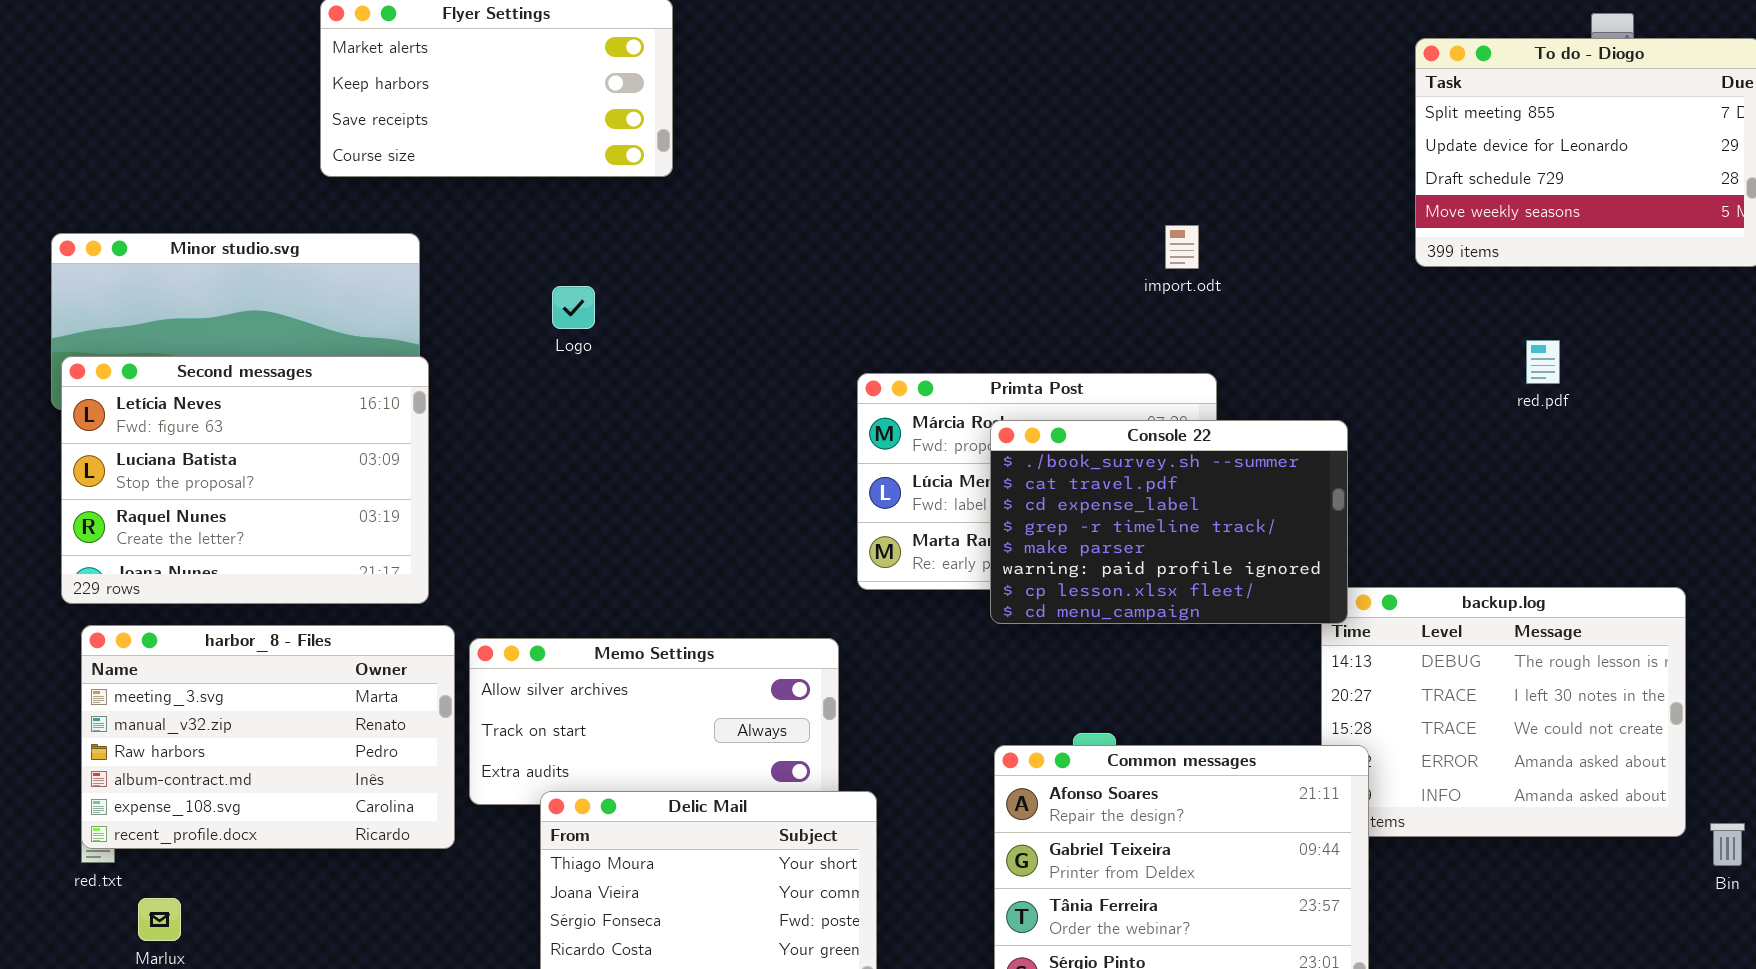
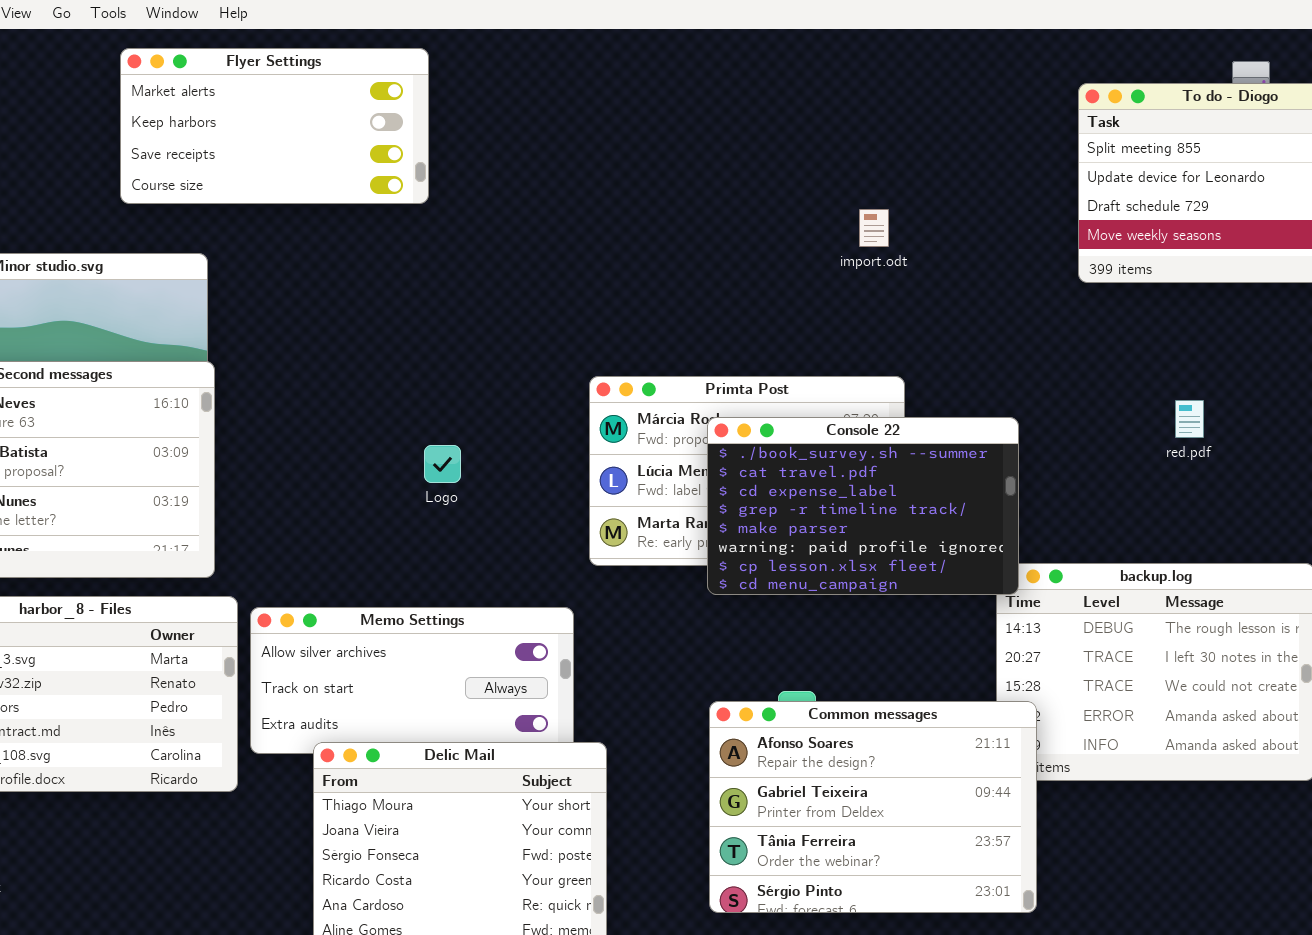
import.odt: [1165,225,1199,269] -> [859,209,889,247], moved
Logo: [552,286,595,329] -> [424,445,461,483], moved
red.pdf: [1526,340,1560,384] -> [1175,400,1204,438], moved

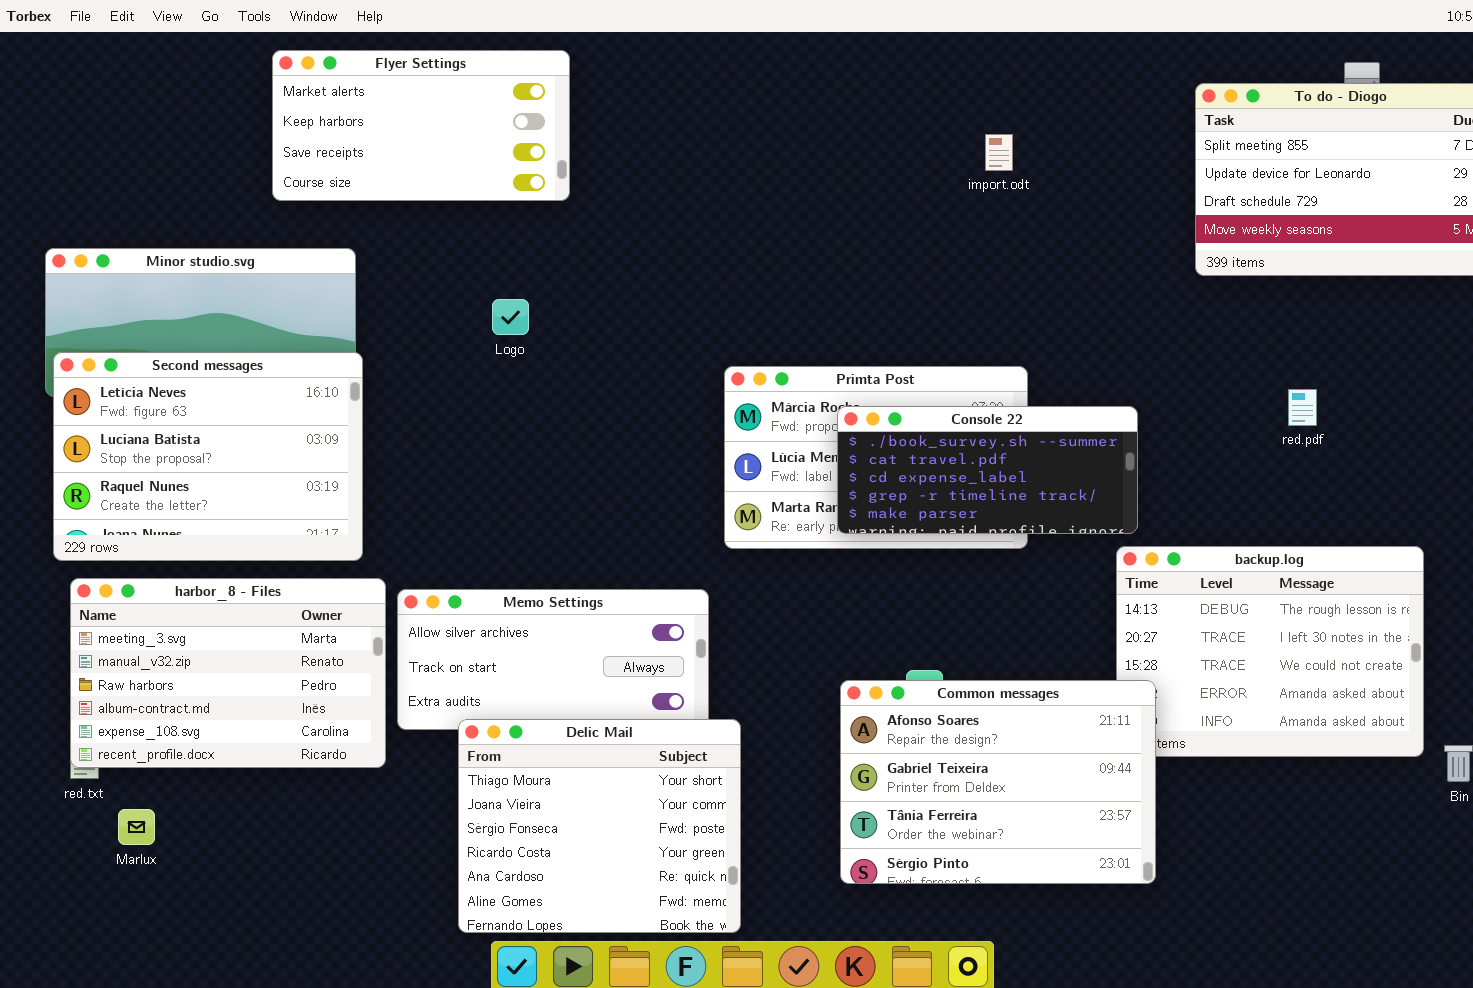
import.odt: [859,209,889,247] -> [985,134,1013,171], moved
Console 22: [707,417,1019,595] -> [837,406,1138,534], resized
Logo: [424,445,461,483] -> [492,299,529,335], moved

